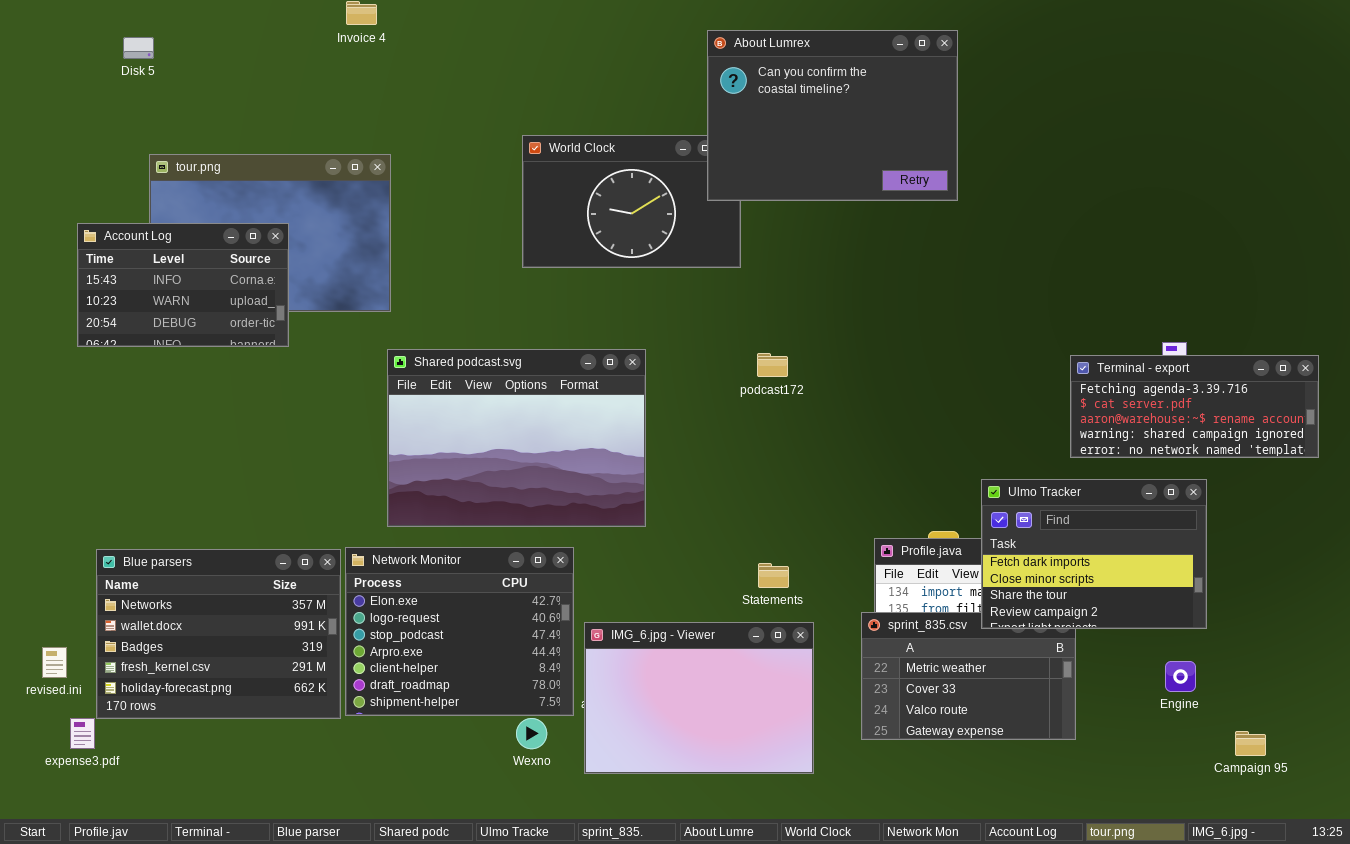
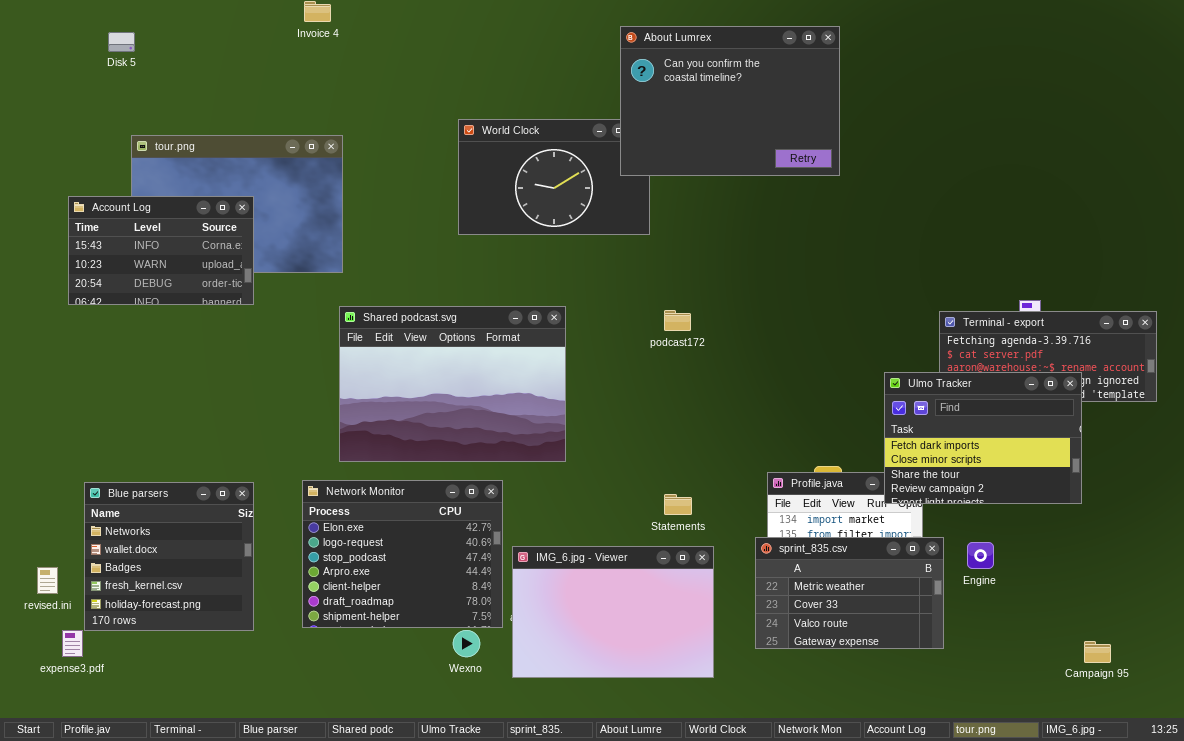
Ulmo Tracker: [981,479,1207,629] -> [884,372,1082,504], moved
Blue parsers: [96,549,341,719] -> [84,482,254,631], resized
Engine: [1165,661,1196,692] -> [967,542,994,569], moved

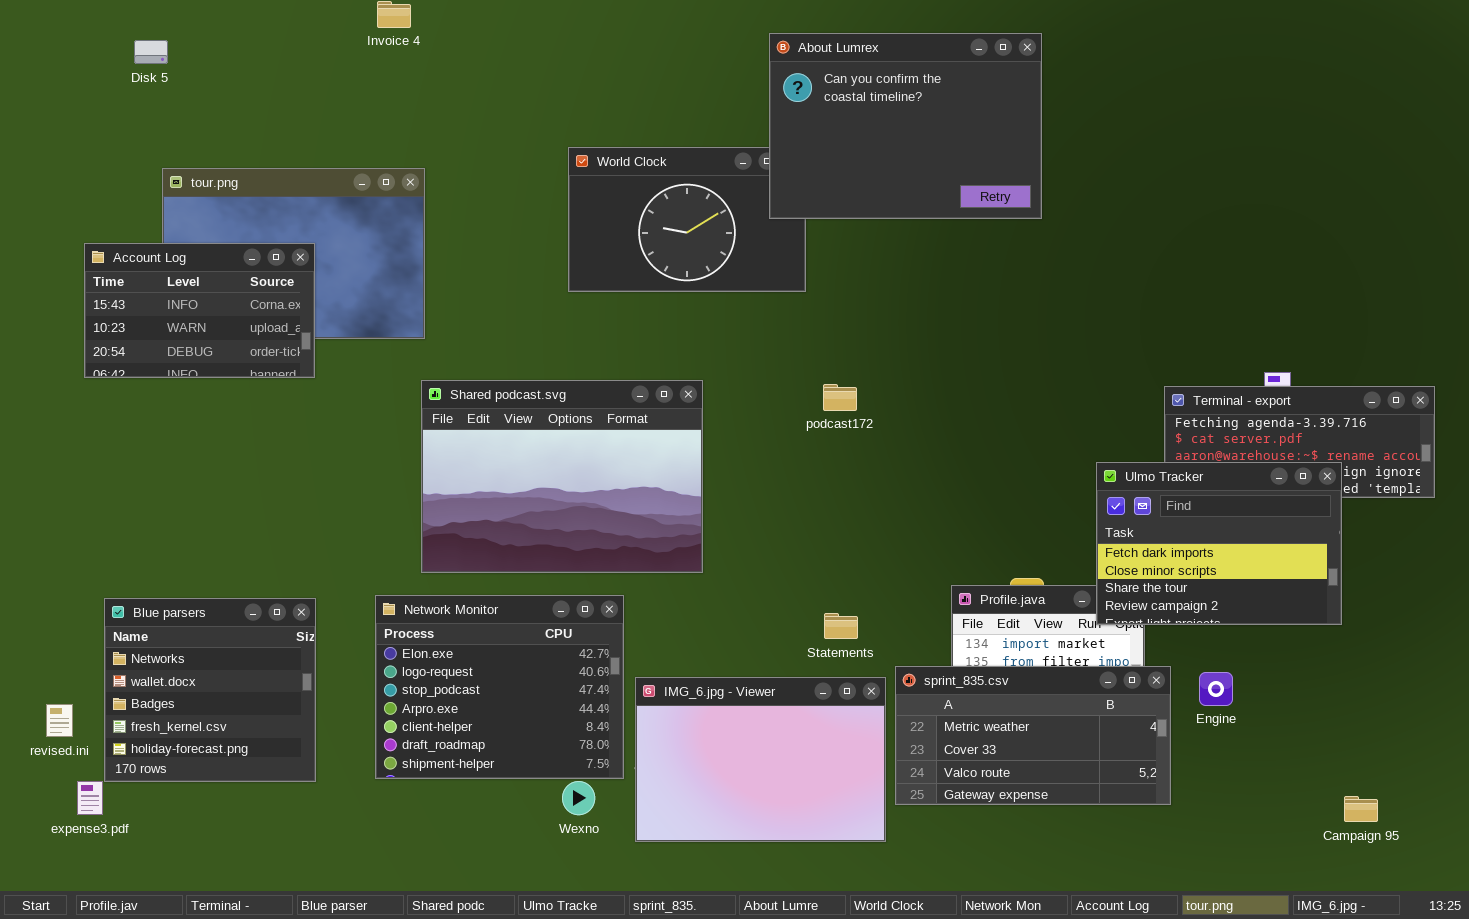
sprint_835.csv: [755,537,944,649] -> [895,666,1171,805], resized

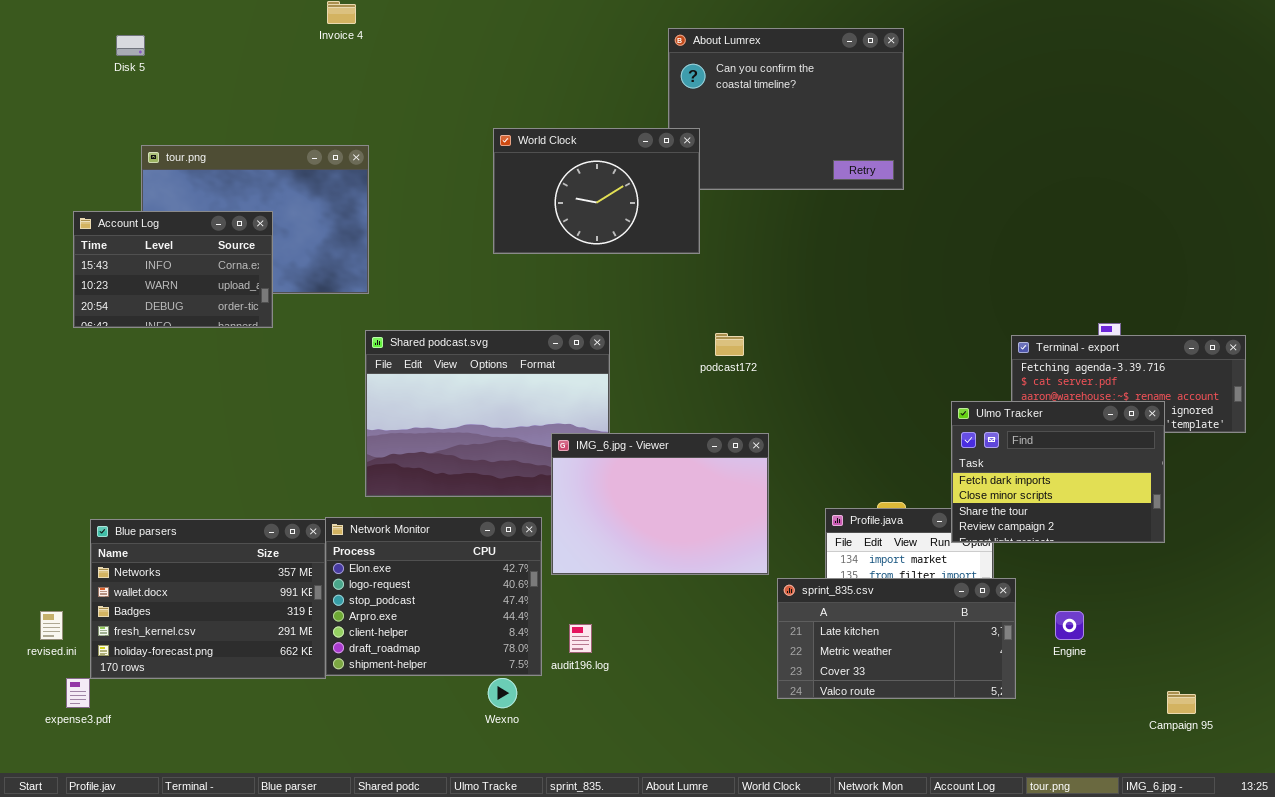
World Clock: [568,147,806,292] -> [493,128,700,254], raised
Blue parsers: [104,598,316,782] -> [90,519,326,679], resized
sprint_835.csv: [895,666,1171,805] -> [777,578,1016,699], scrolled up 1 row
Engine: [1199,672,1233,706] -> [1055,611,1084,640], moved
IMG_6.jpg - Viewer: [635,677,886,842] -> [551,433,769,575], moved

